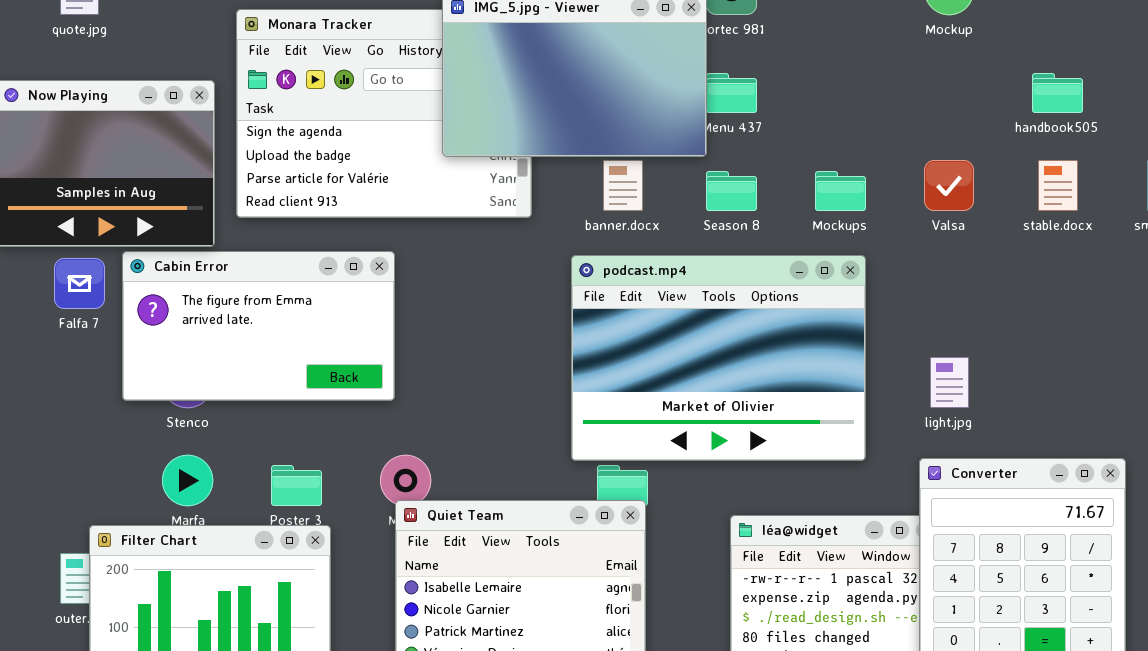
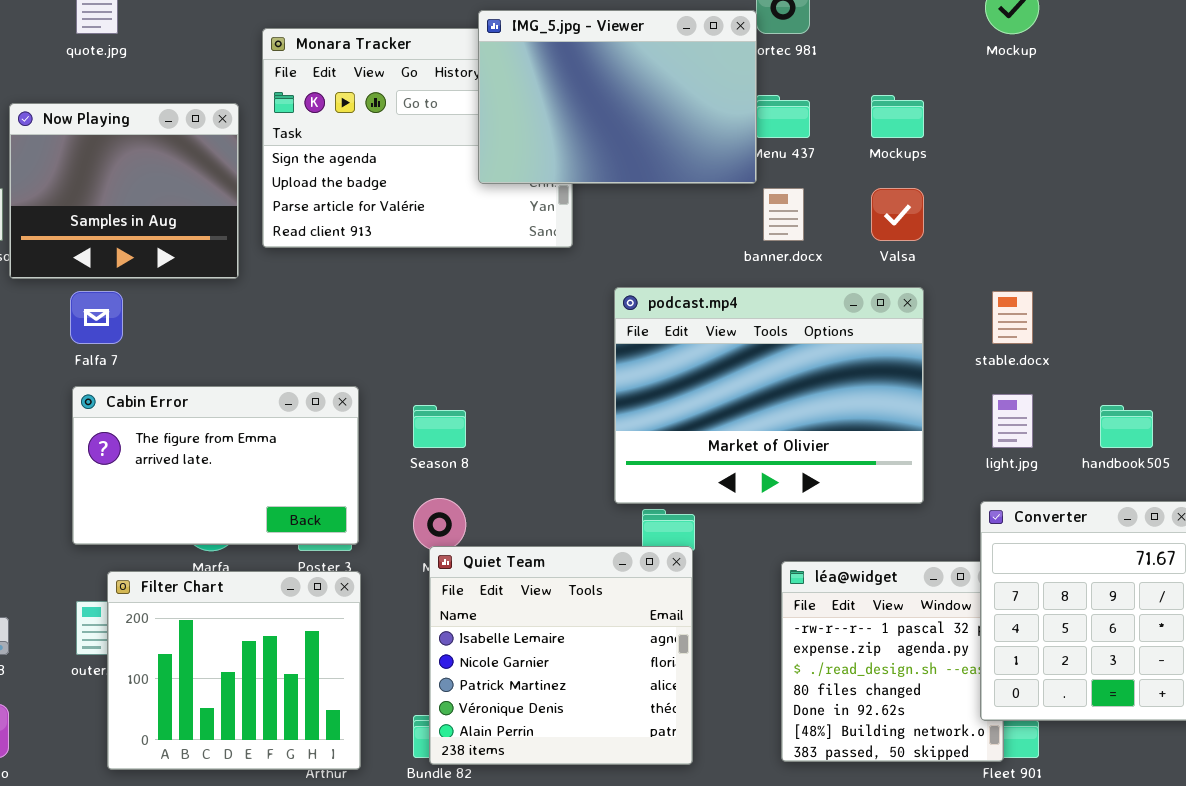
handbook505: [1032,73,1083,113] -> [1100,405,1153,448], moved
banner.docx: [603,160,643,211] -> [763,188,804,241], moved
Valsa: [924,160,974,211] -> [871,188,924,241], moved
stable.docx: [1038,160,1078,211] -> [992,291,1033,344], moved
Season 8: [706,171,757,211] -> [413,405,466,448], moved
Mockups: [815,171,866,211] -> [871,95,924,138], moved
Cabin Error: [122,251,395,401] -> [72,386,359,545], moved

